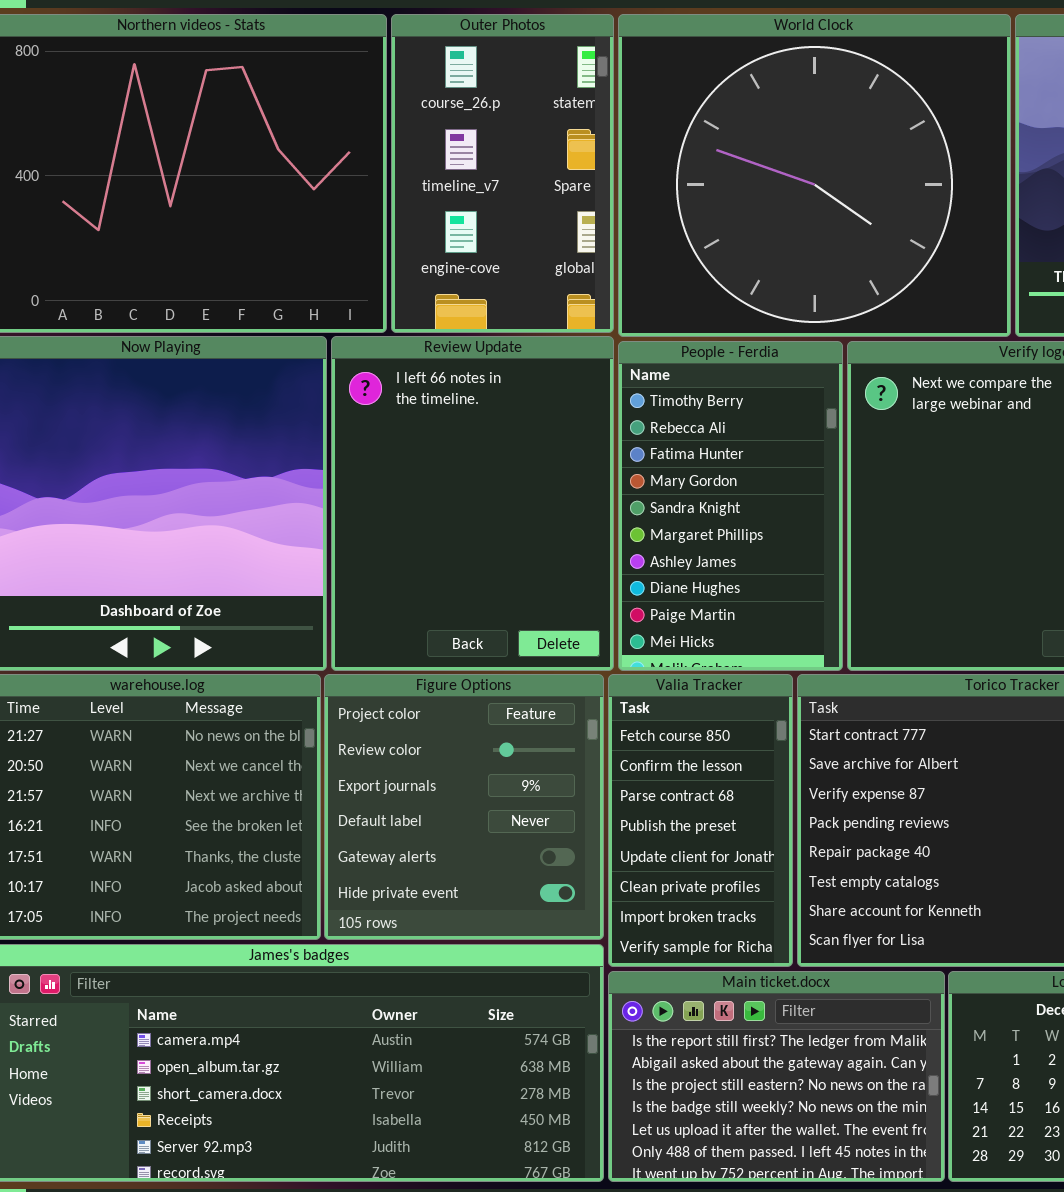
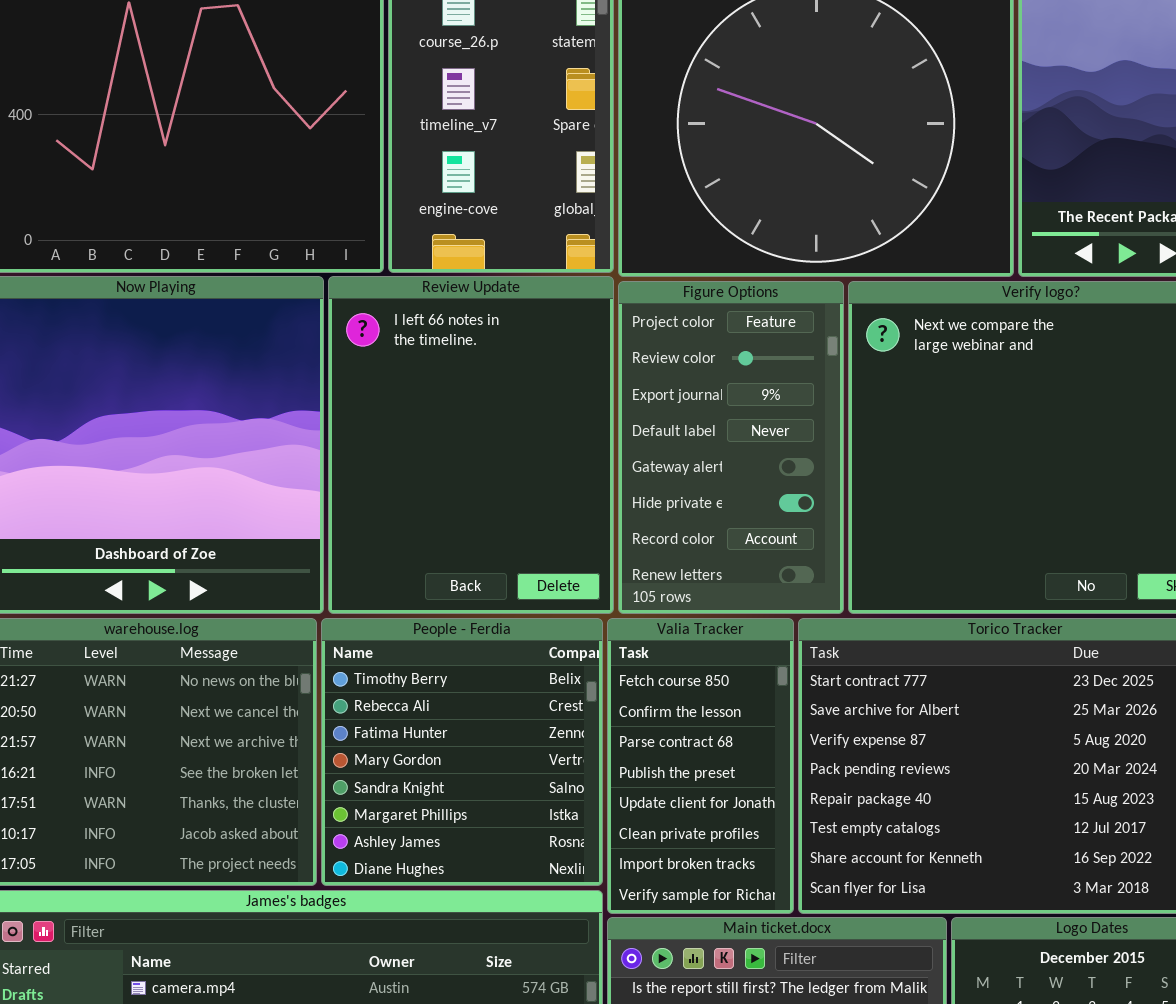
People - Ferdia: [618,341,843,671] -> [321,618,603,886], moved, resized
Figure Options: [324,674,604,940] -> [618,281,844,614], moved, resized

